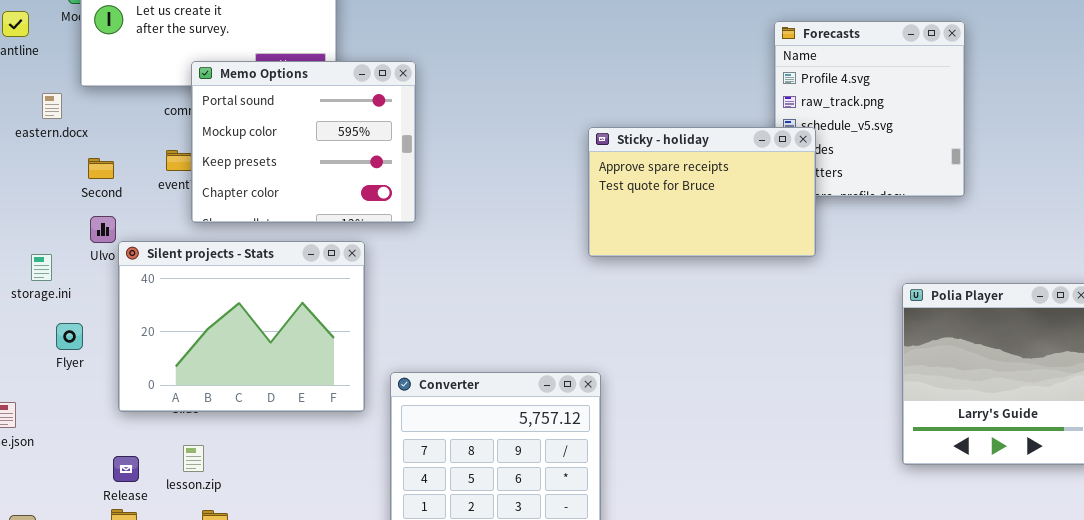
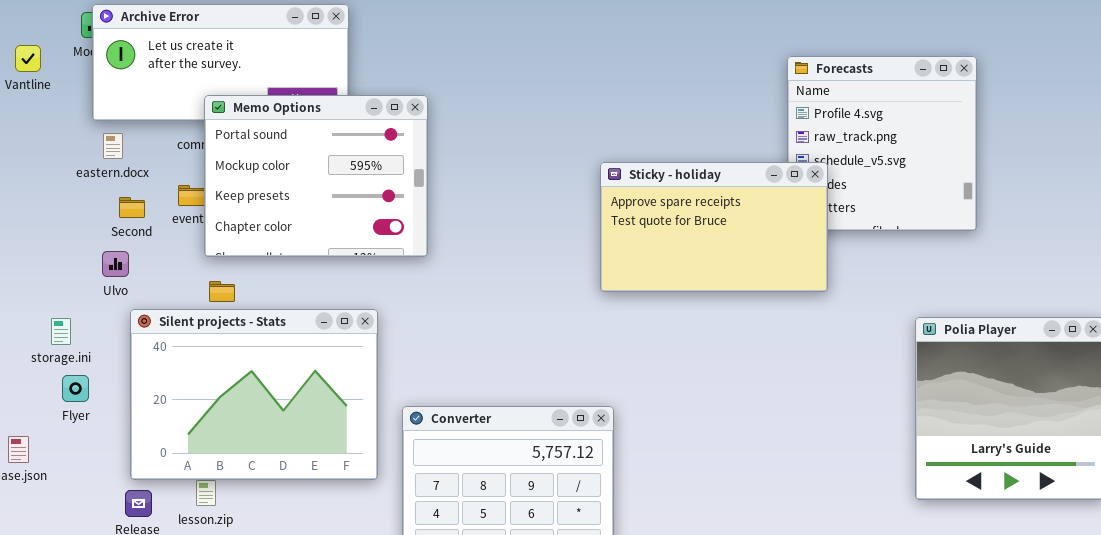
eastern.docx: [42,93,62,119] -> [103,133,123,159], moved
Second: [88,158,114,179] -> [119,197,145,218], moved
Silent projects - Stats: [118,241,365,412] -> [130,309,378,480], moved
storage.ini: [31,254,52,281] -> [51,318,71,345], moved
Flyer: [56,323,83,350] -> [62,375,89,402], moved

